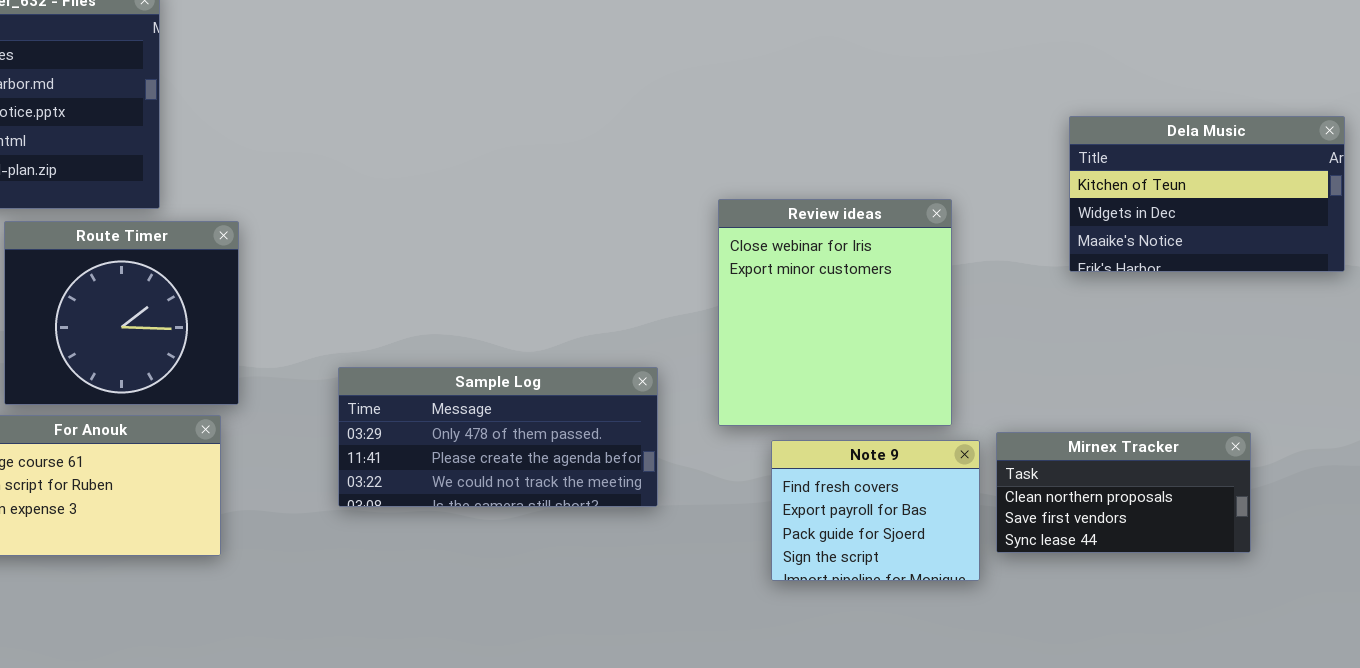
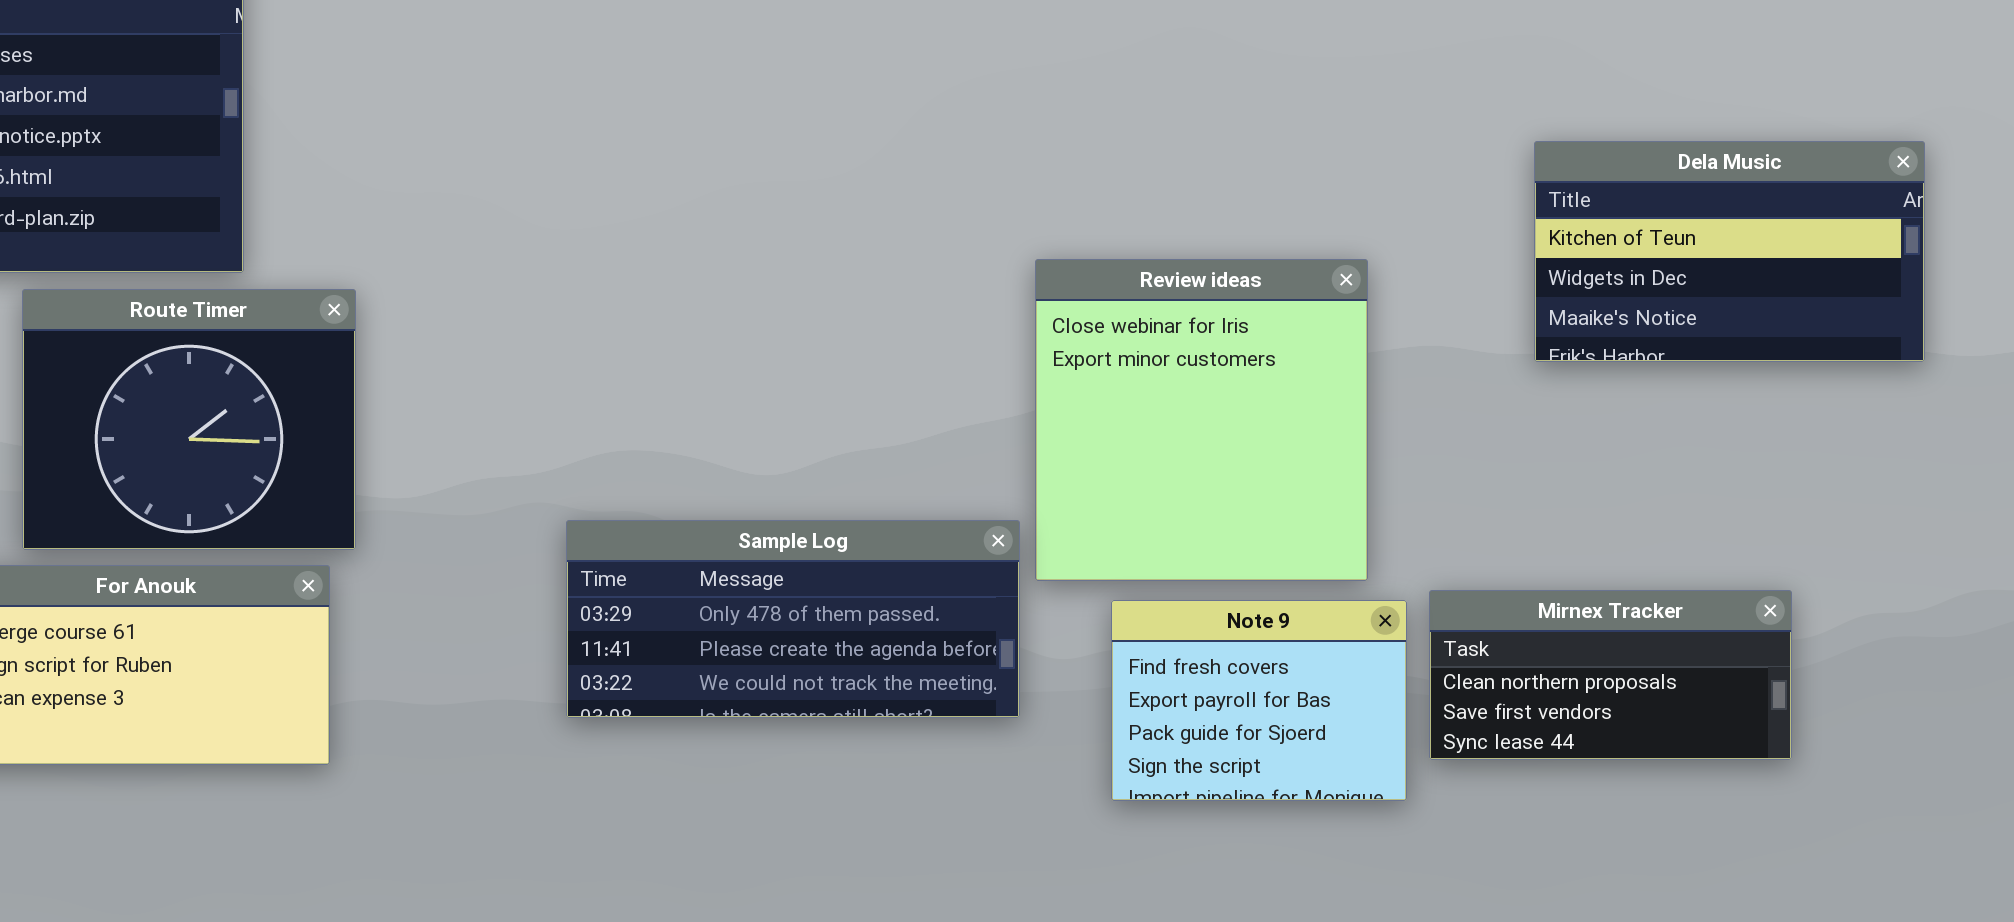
Sample Log: [338,367,658,507] -> [566,520,1020,718], moved

